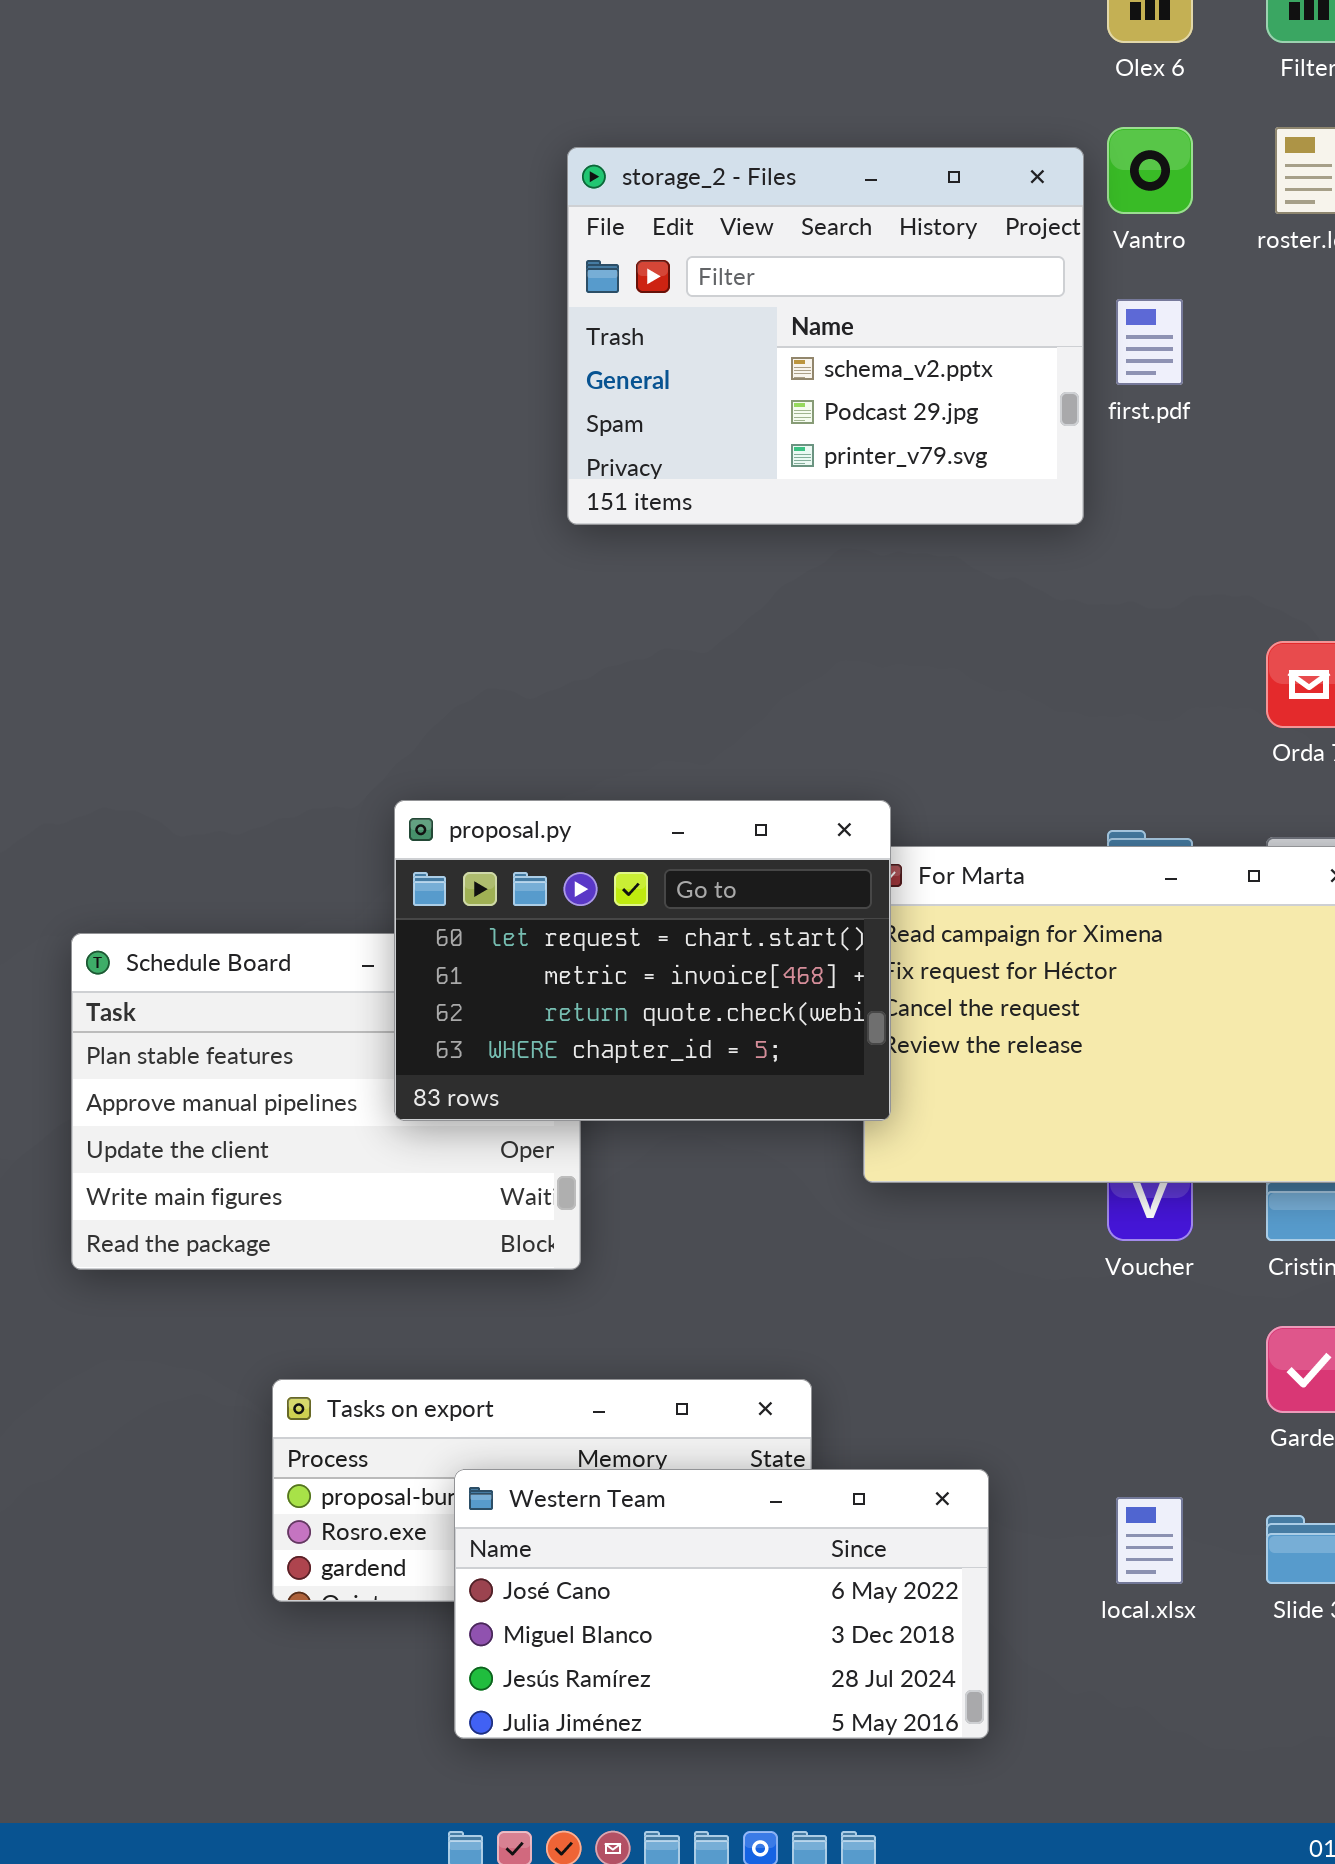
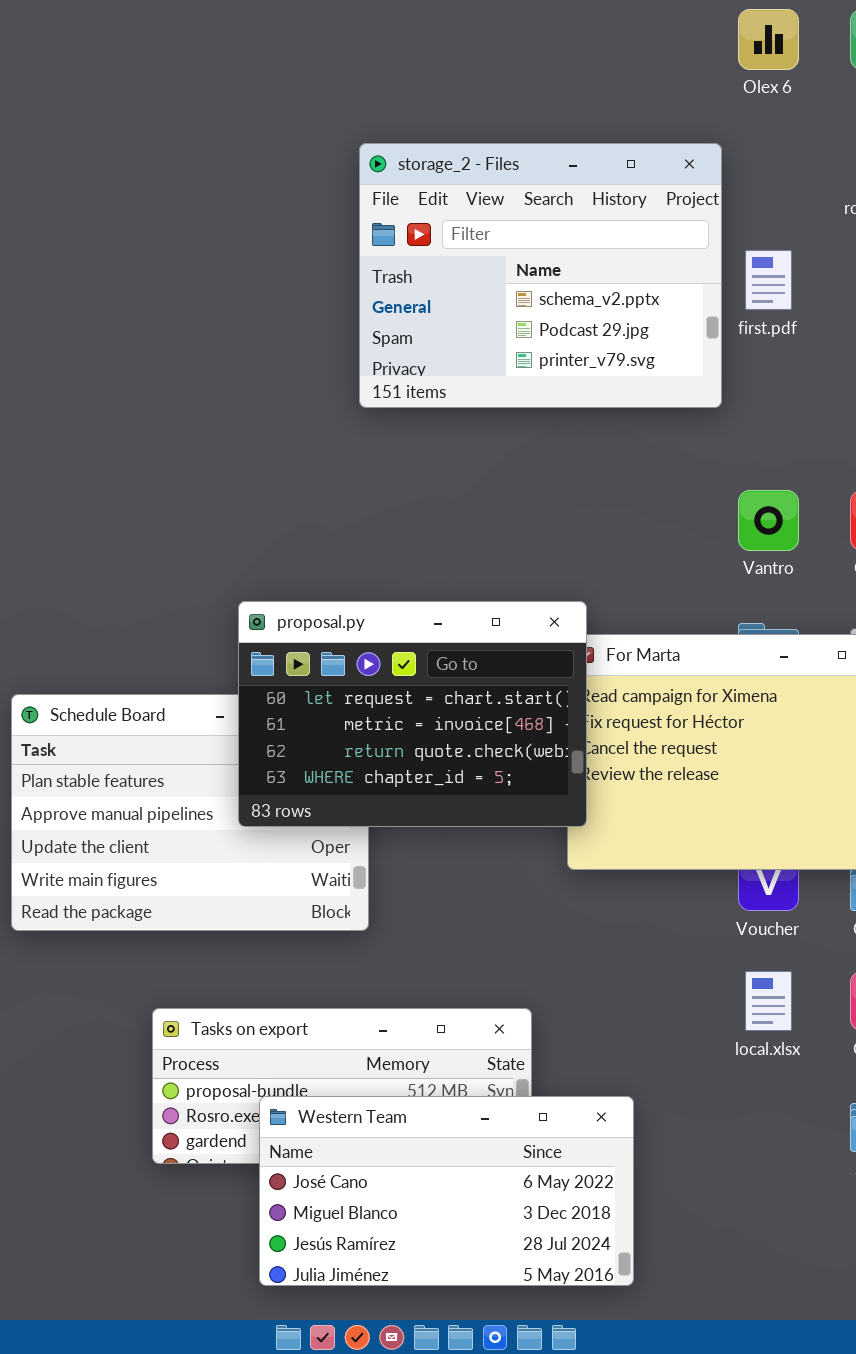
Vantro: [1107,127,1193,214] -> [738,490,799,551], moved
Western Team: [454,1469,989,1739] -> [259,1096,634,1286], moved
local.xlsx: [1116,1497,1183,1584] -> [745,971,792,1031], moved

